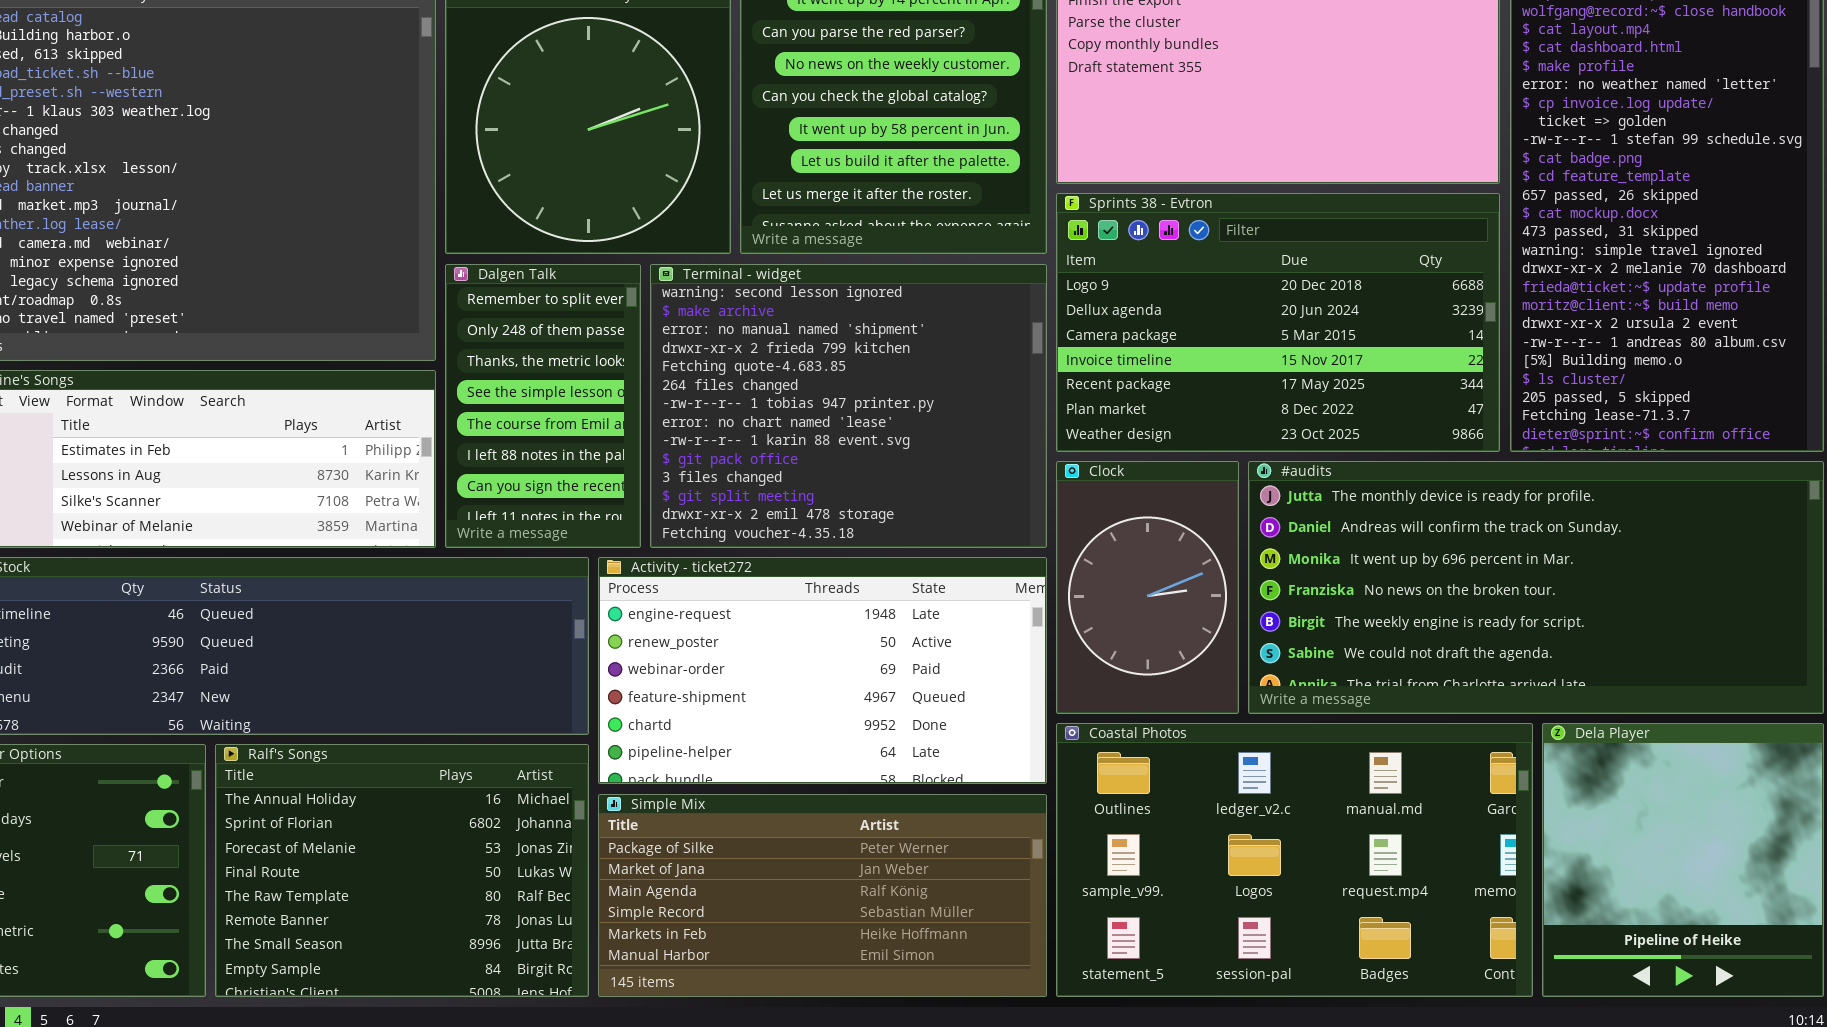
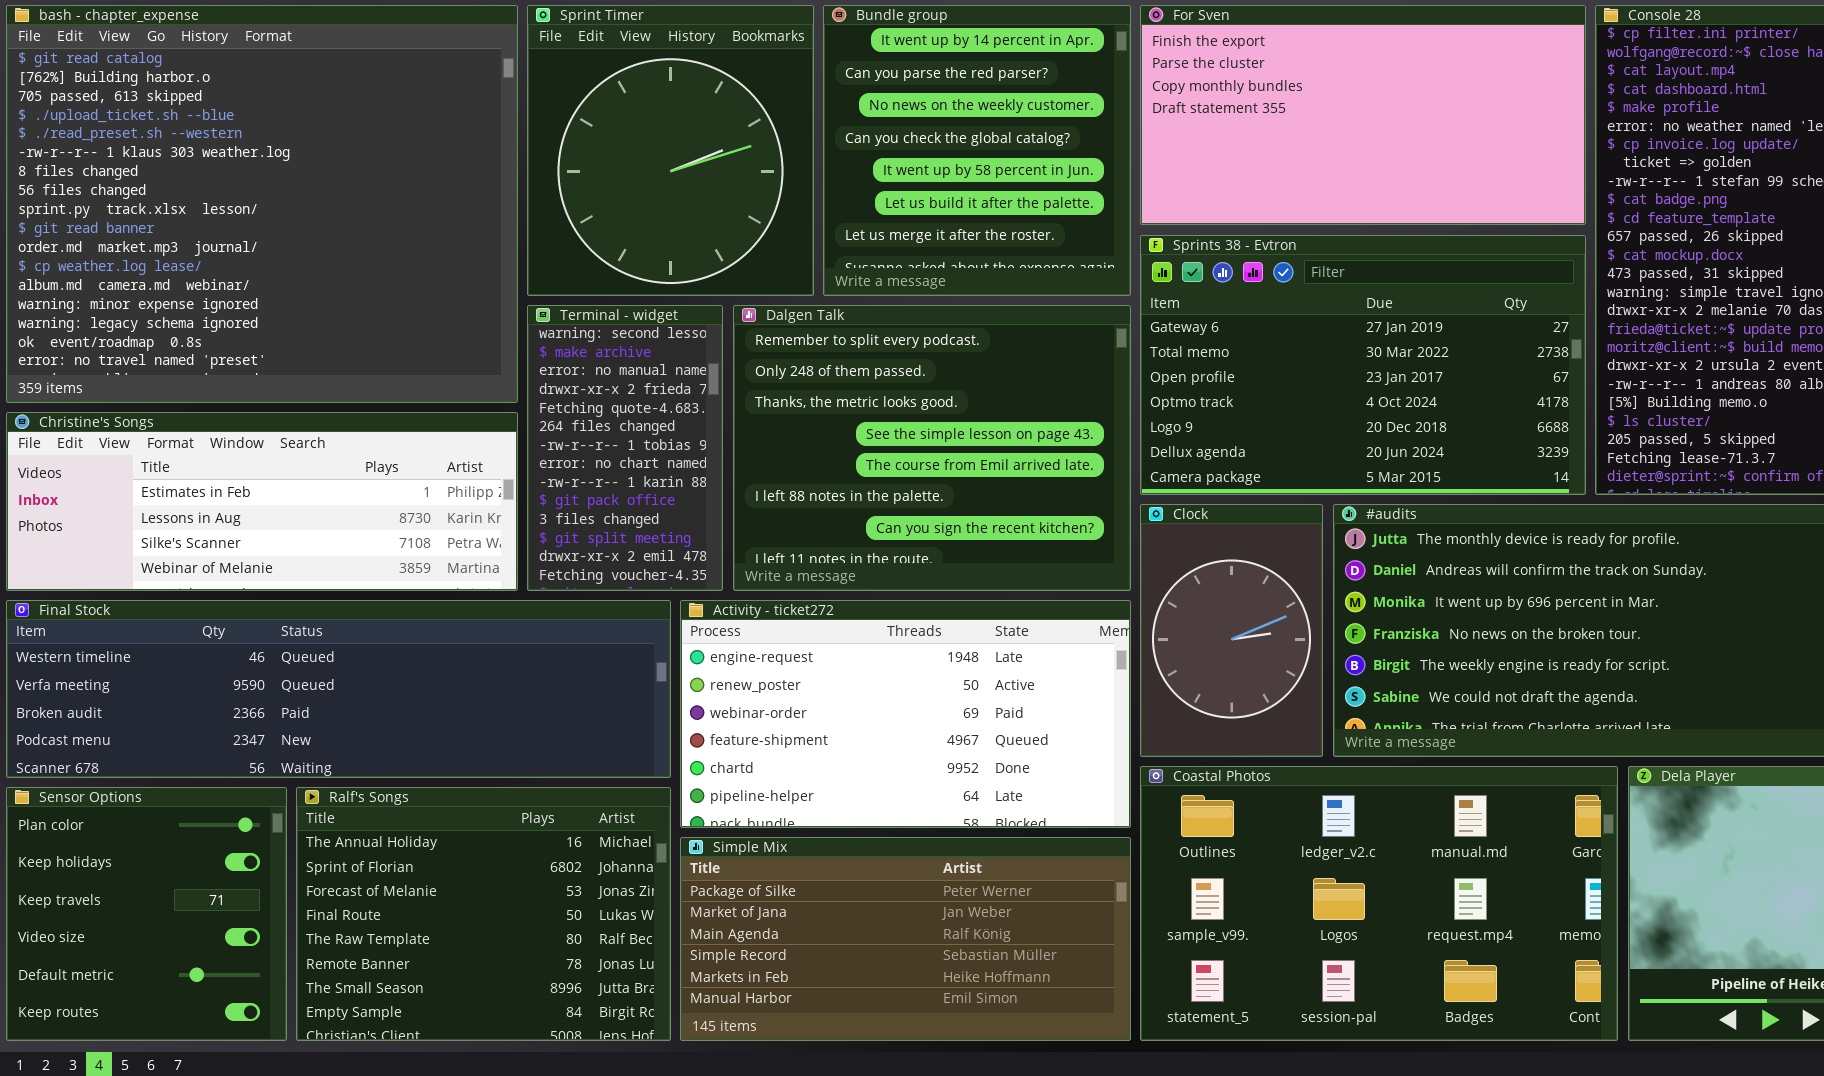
Sprints 38 - Evtron: [1056,193,1500,452] -> [1140,235,1586,495], scrolled up 4 rows
Dalgen Talk: [445,264,641,548] -> [733,305,1131,591], moved, resized
Terminal - widget: [650,264,1047,548] -> [527,305,723,591], moved, resized

